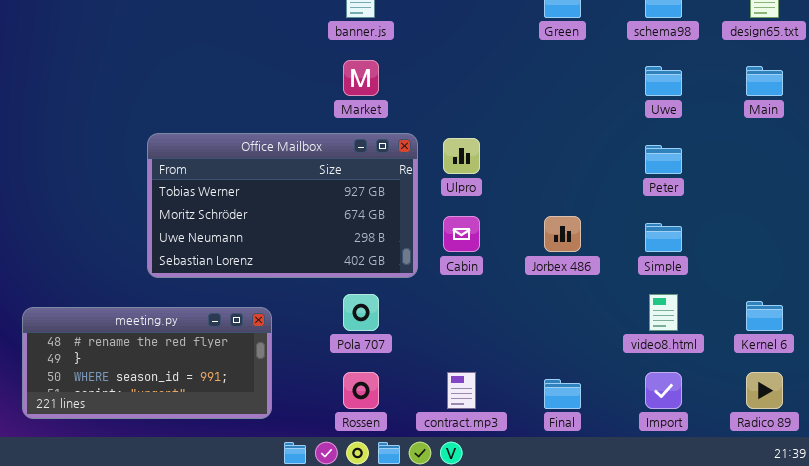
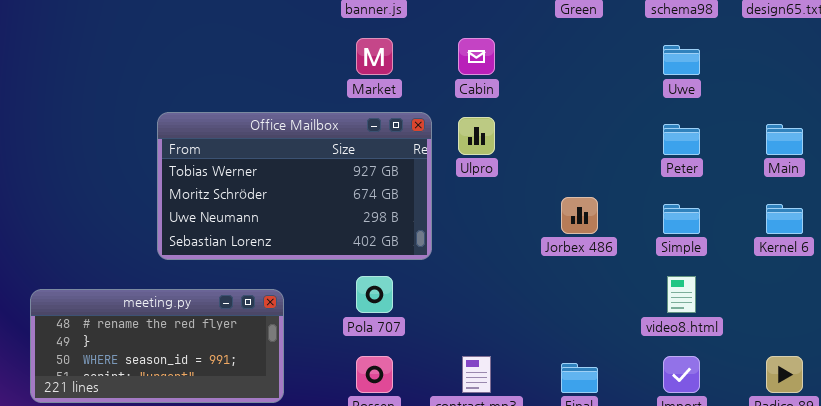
Main: [746,66,783,96] -> [766,124,803,155], moved
Cabin: [443,216,480,252] -> [458,38,495,75], moved
Kernel 6: [746,301,783,331] -> [766,204,803,234], moved

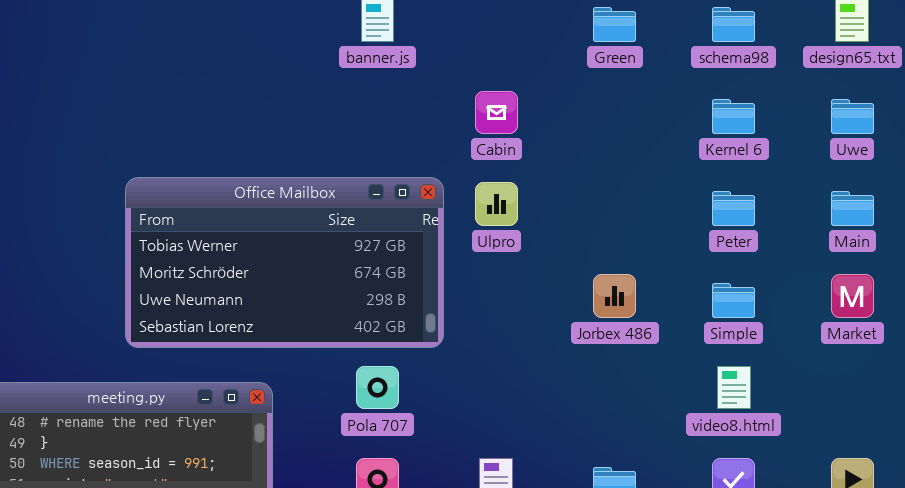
Market: [356,38,393,75] -> [831,274,874,318], moved
Uwe: [663,45,700,75] -> [831,99,874,134], moved
Kernel 6: [766,204,803,234] -> [712,99,755,134], moved

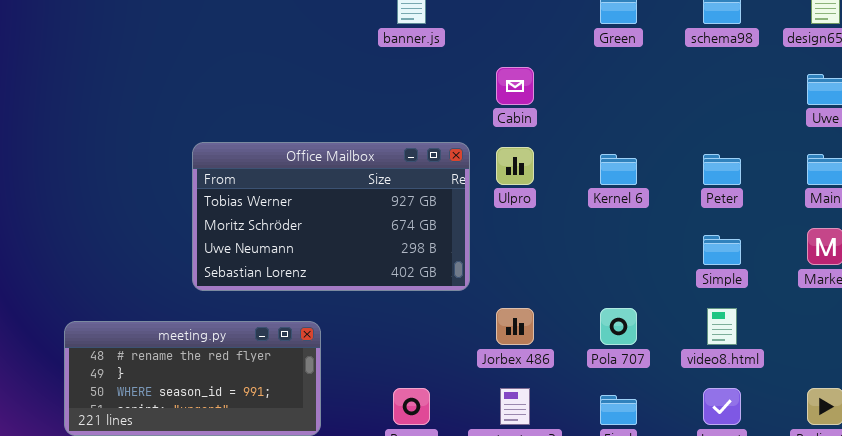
Kernel 6: [712,99,755,134] -> [600,154,637,185], moved
Jorbex 486: [593,274,636,318] -> [496,308,534,345], moved
Pola 707: [356,366,399,409] -> [600,308,637,345], moved

